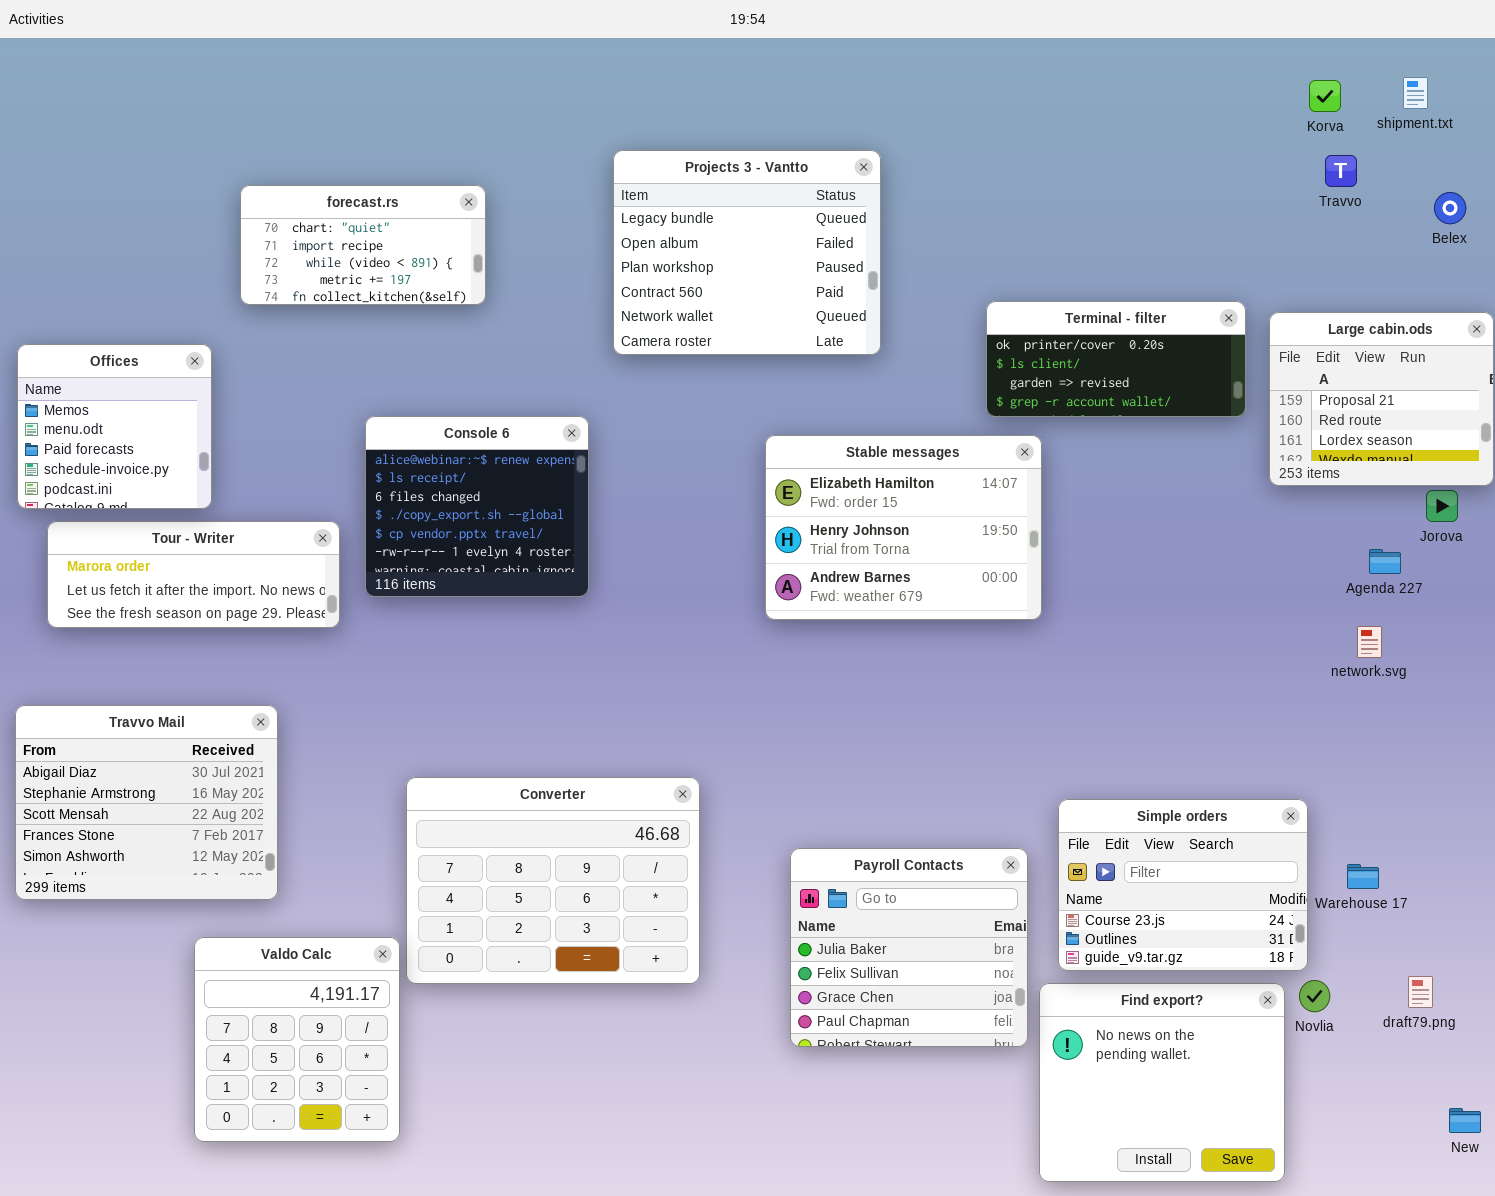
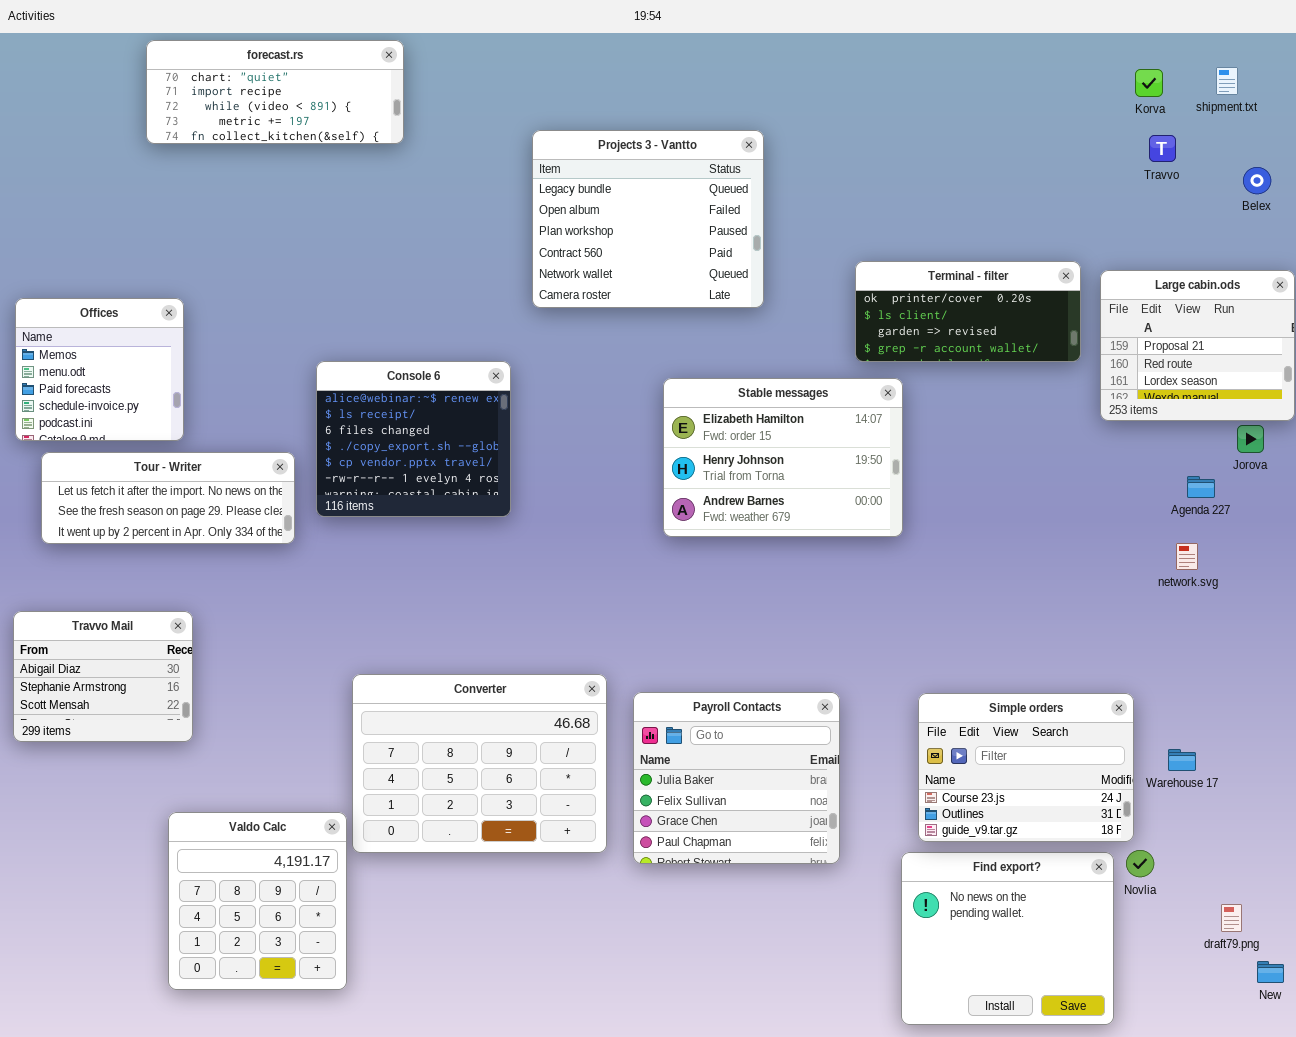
forecast.rs: [240,185,486,305] -> [146,40,404,144], moved, resized
Tour - Writer: [47,521,340,628] -> [41,452,295,544], scrolled down 1 row
Travvo Mail: [15,705,278,900] -> [13,611,193,742], resized
Payroll Contacts: [790,848,1028,1047] -> [633,692,840,864], moved
draft79.png: [1408,976,1433,1008] -> [1221,904,1242,932], moved

